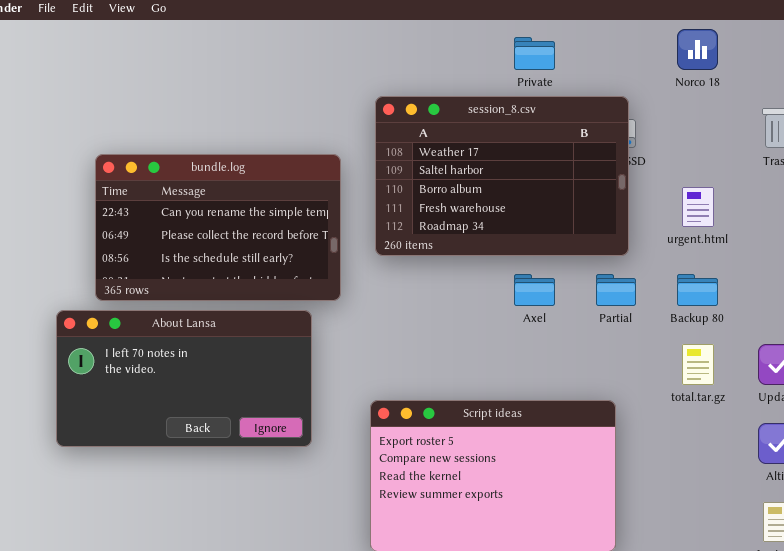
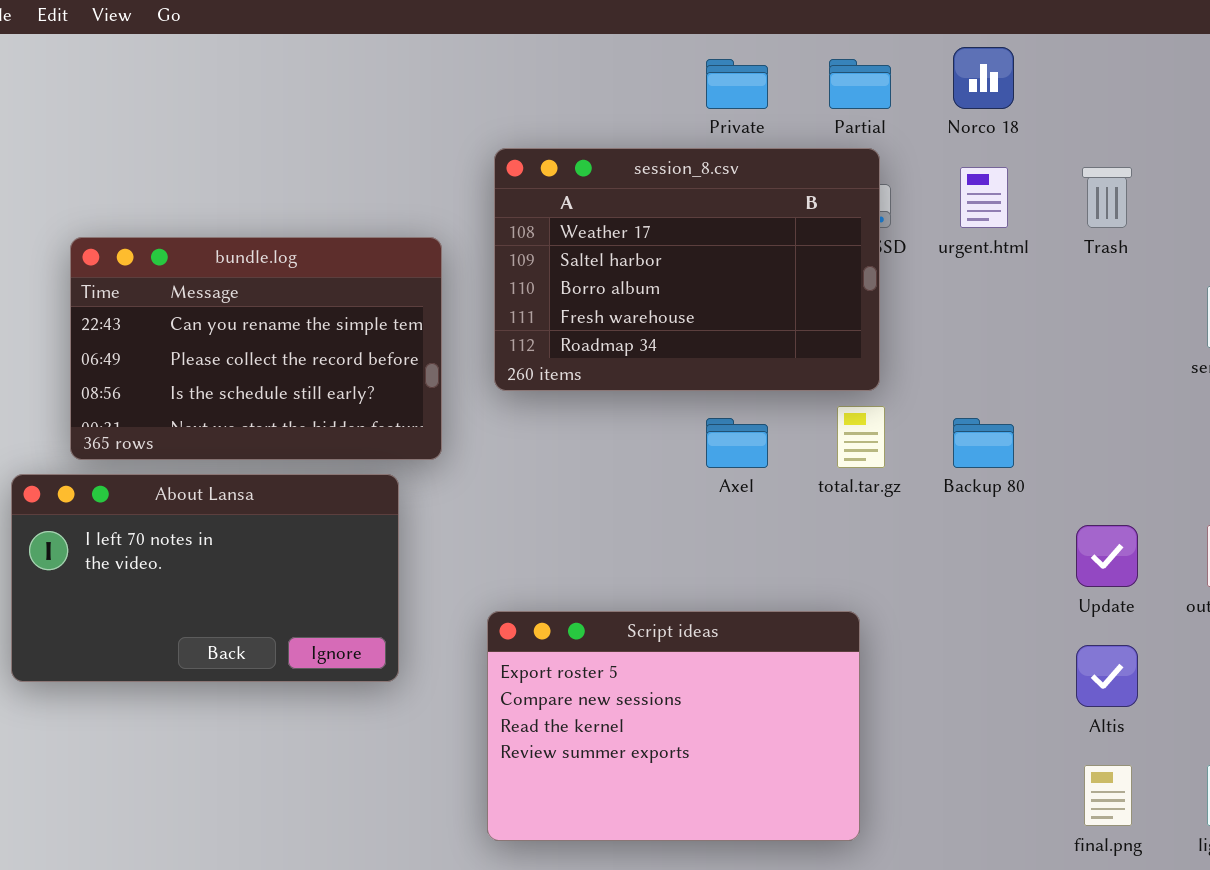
urgent.html: [682,187,714,227] -> [960,167,1008,228], moved
Partial: [596,274,636,306] -> [829,59,891,109], moved
total.tar.gz: [682,344,714,385] -> [837,406,885,468], moved

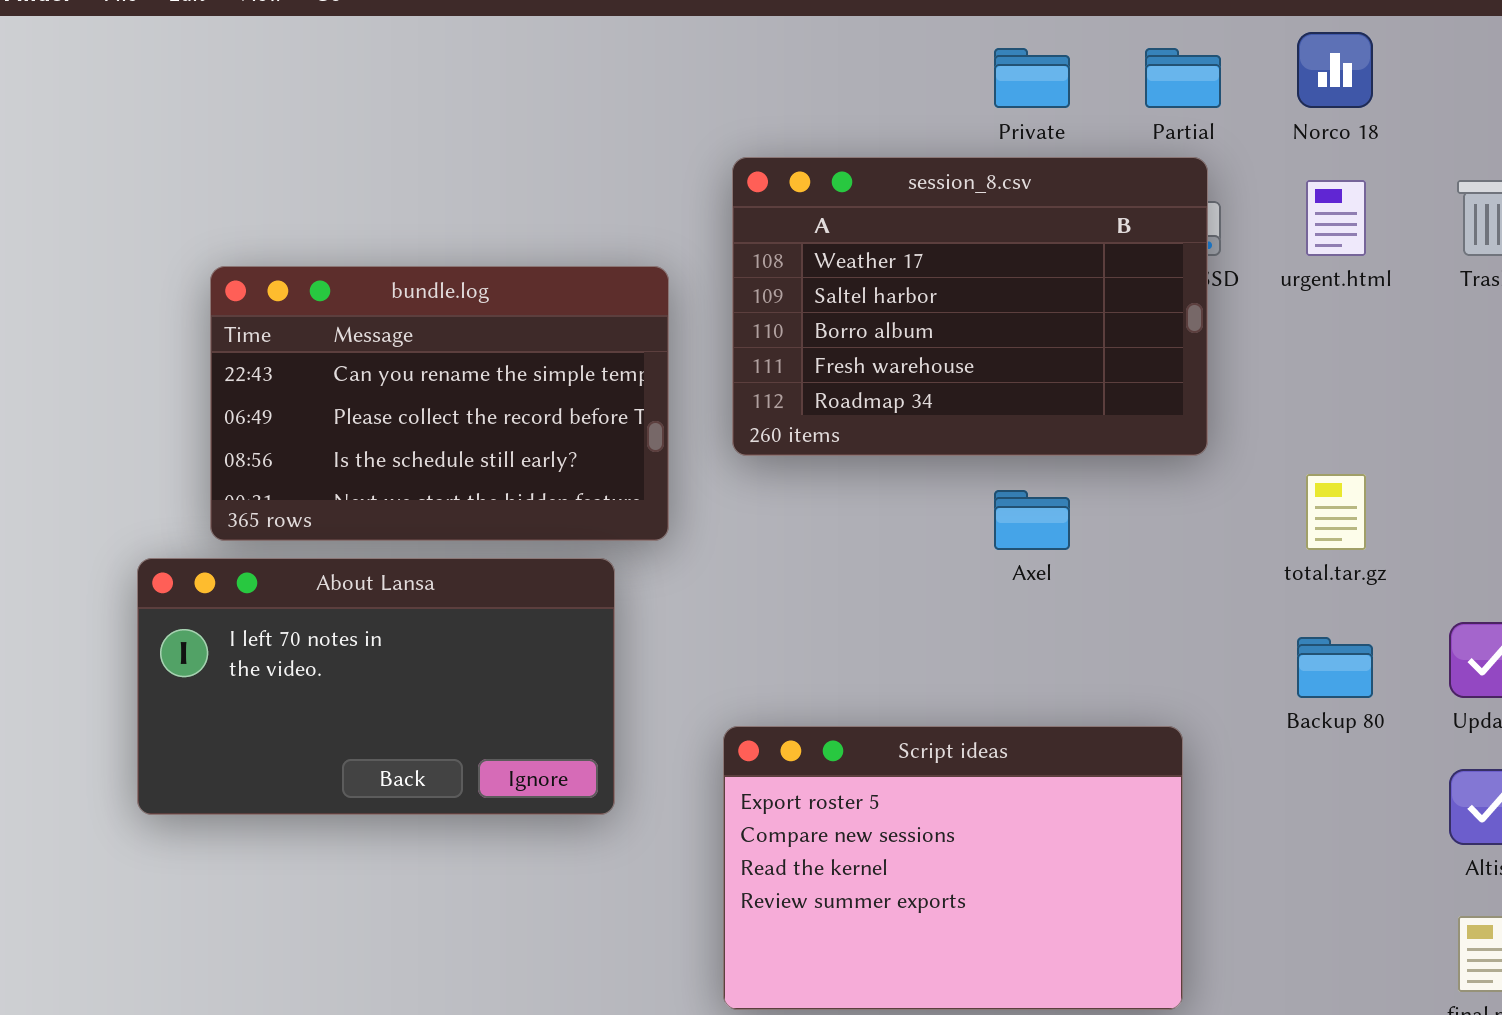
total.tar.gz: [837,406,885,468] -> [1306,474,1366,550], moved
Backup 80: [953,418,1014,468] -> [1297,637,1373,698], moved

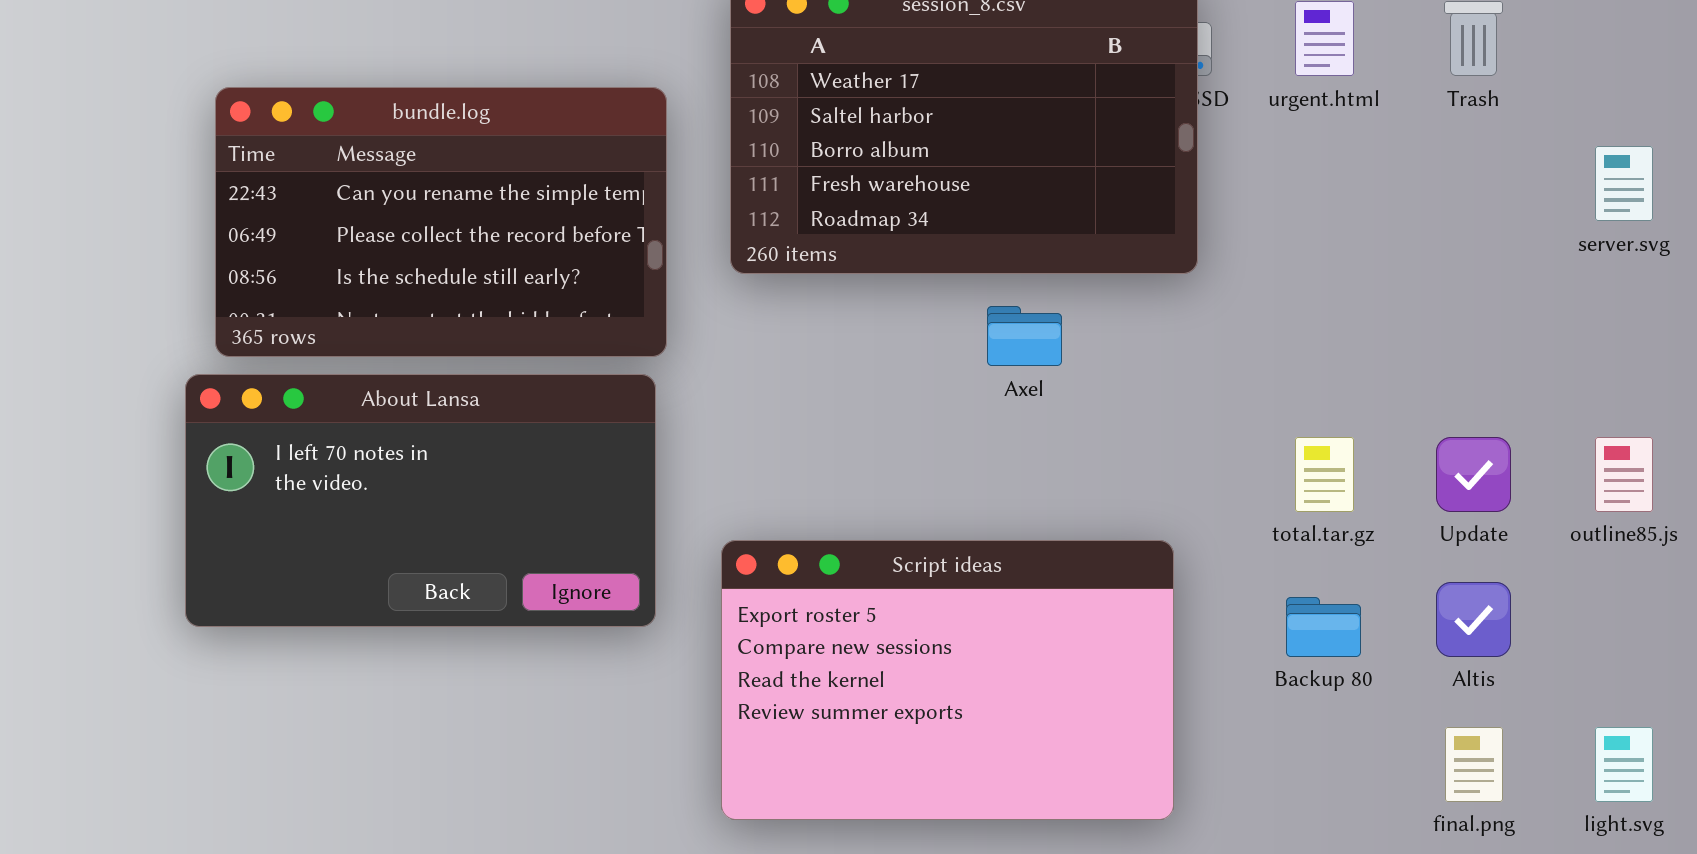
total.tar.gz: [1306,474,1366,550] -> [1295,437,1354,512], moved
About Lansa: [137,558,615,815] -> [185,374,656,627], moved
Backup 80: [1297,637,1373,698] -> [1286,597,1361,657], moved

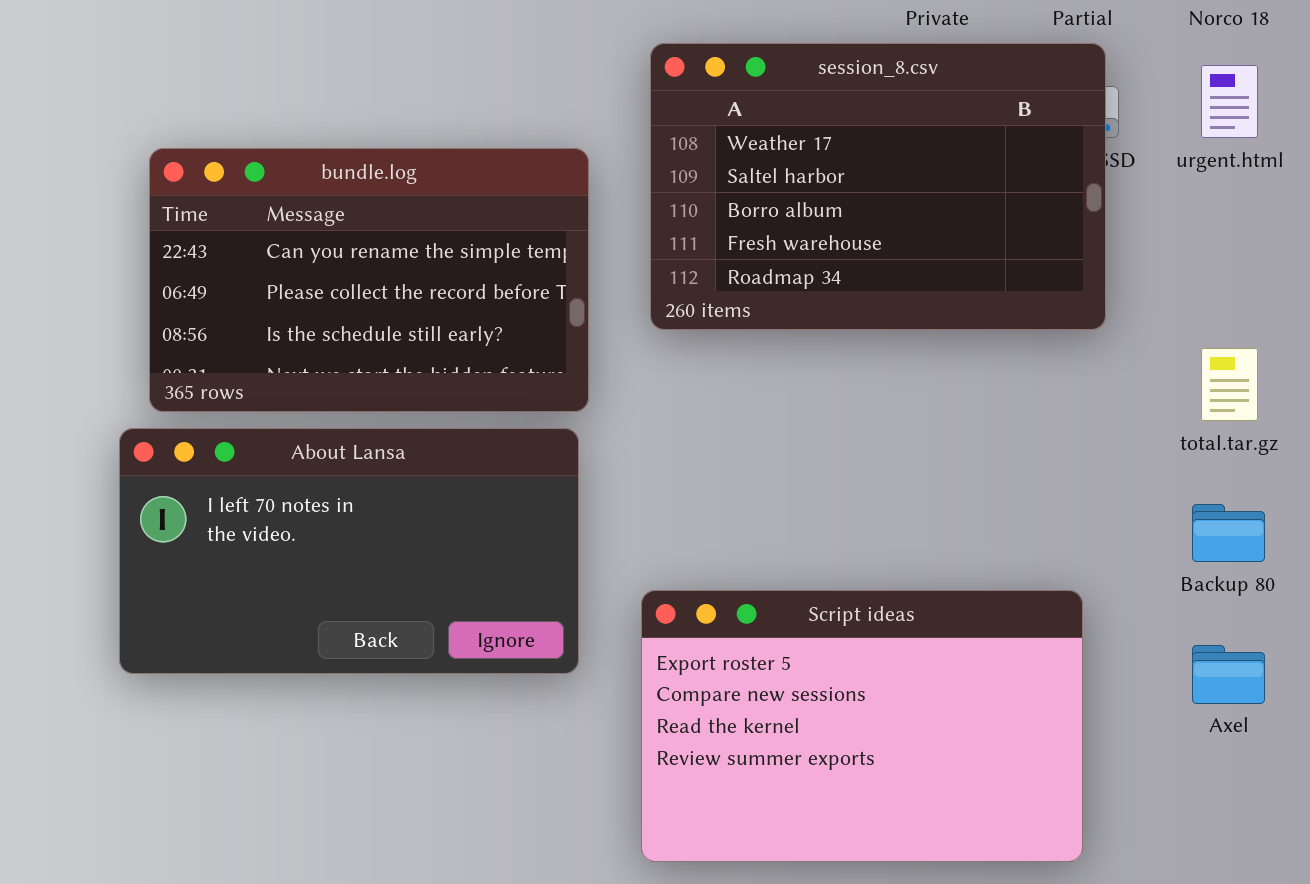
Axel: [987,306,1062,366] -> [1192,645,1265,704], moved
total.tar.gz: [1295,437,1354,512] -> [1201,348,1258,421], moved
Backup 80: [1286,597,1361,657] -> [1192,504,1265,562], moved

